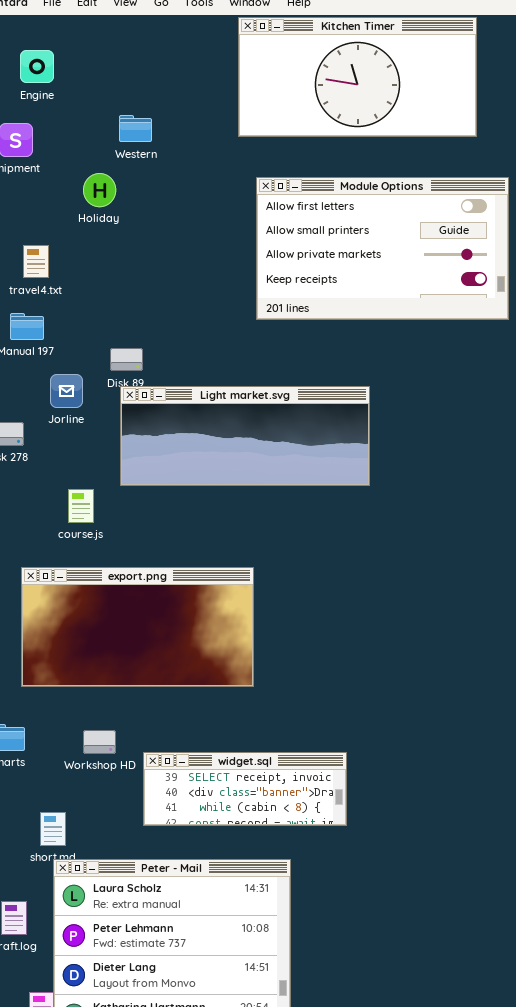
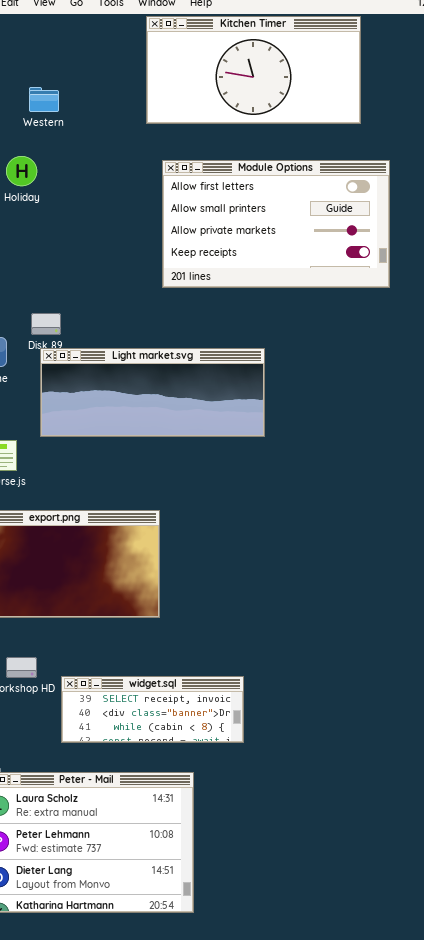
Western: [119,115,152,142] -> [29,87,59,112], moved

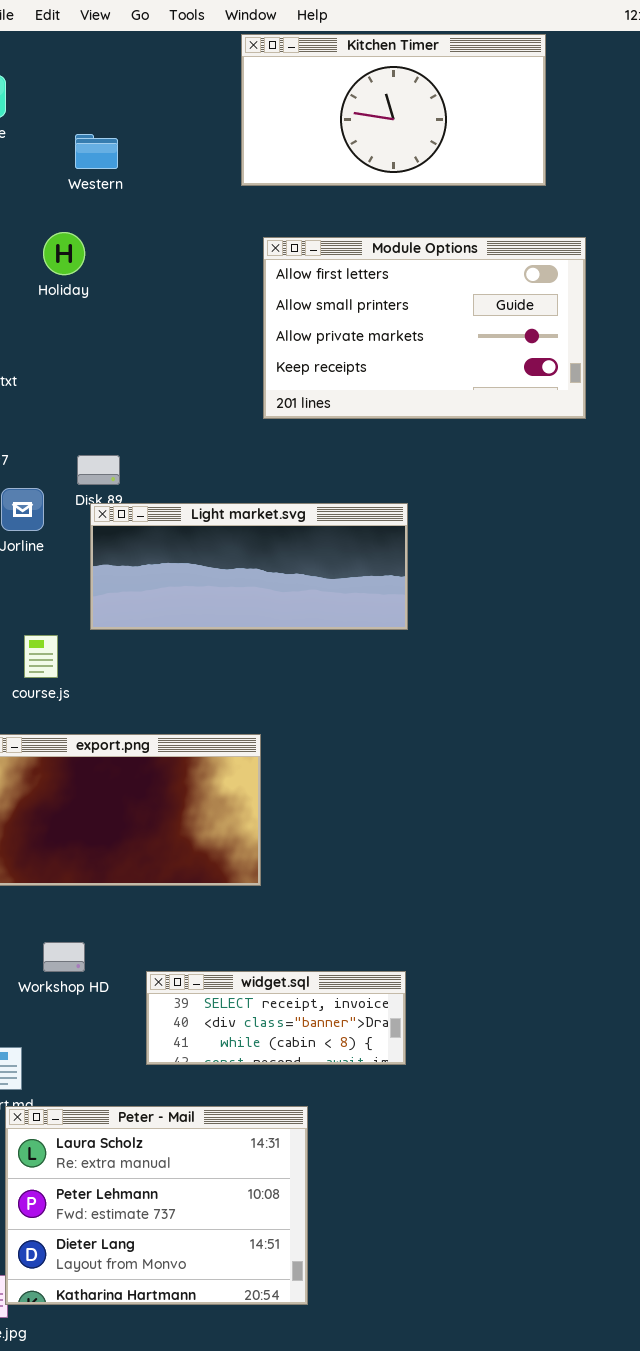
widget.sql: [61,676,244,743] -> [146,971,406,1065], moved

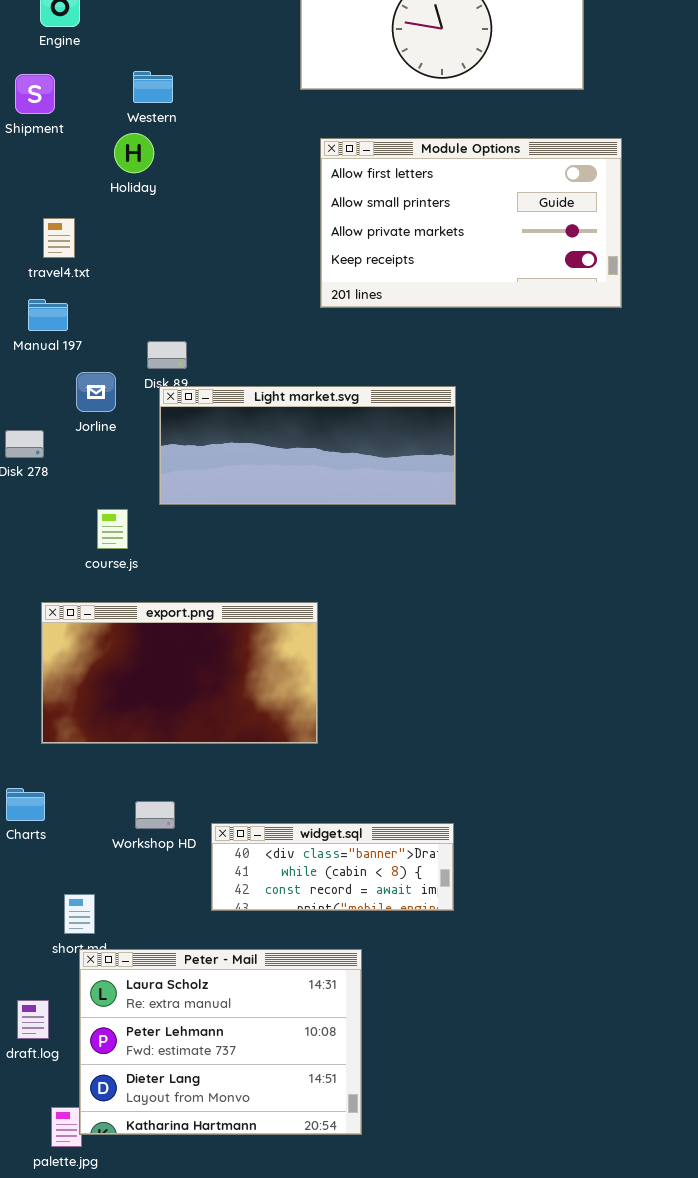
Western: [75,134,118,169] -> [133,71,173,103], moved
Workshop HD: [43,942,85,972] -> [135,801,175,829], moved
widget.sql: [146,971,406,1065] -> [211,823,454,911], scrolled down 1 row

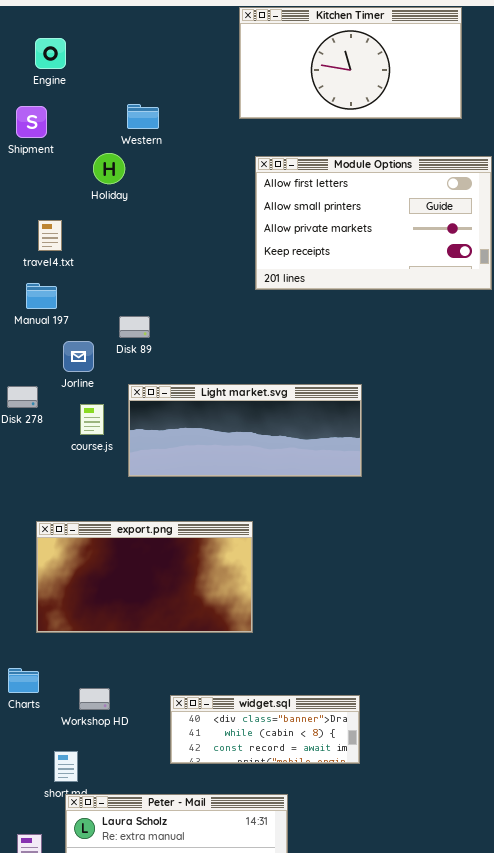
Western: [133,71,173,103] -> [127,104,159,129], moved
Light market.svg: [159,386,456,505] -> [128,384,362,477], moved
course.js: [97,509,128,549] -> [80,404,104,435], moved
Workshop HD: [135,801,175,829] -> [79,688,110,710], moved

